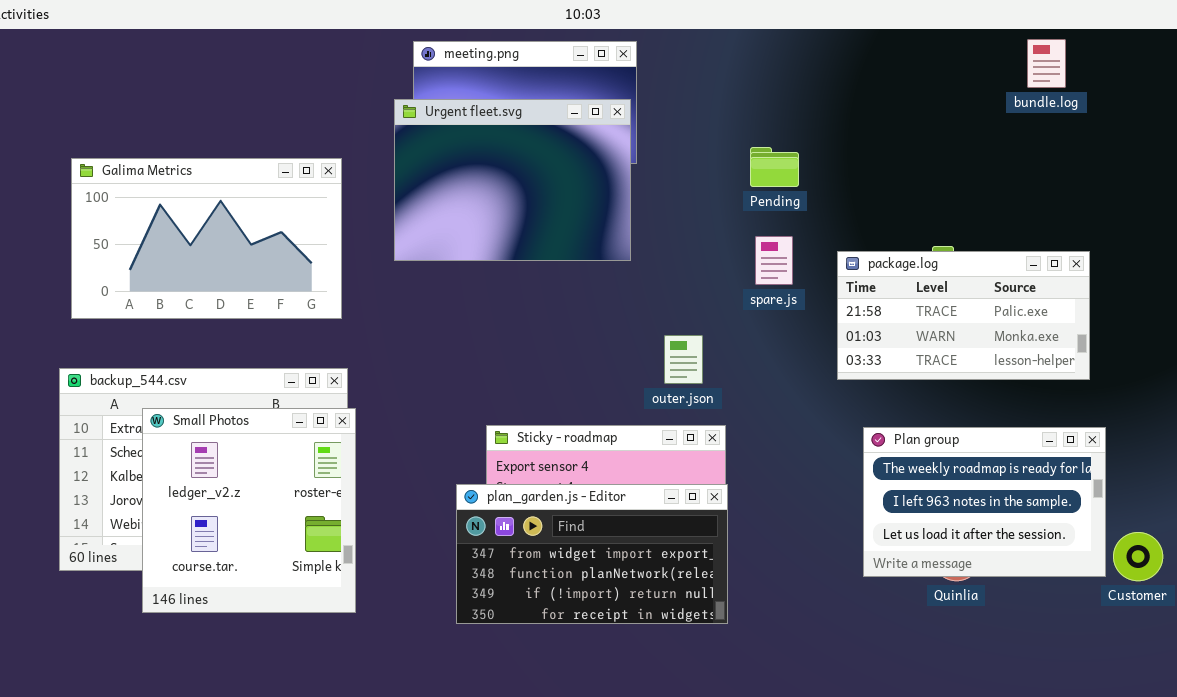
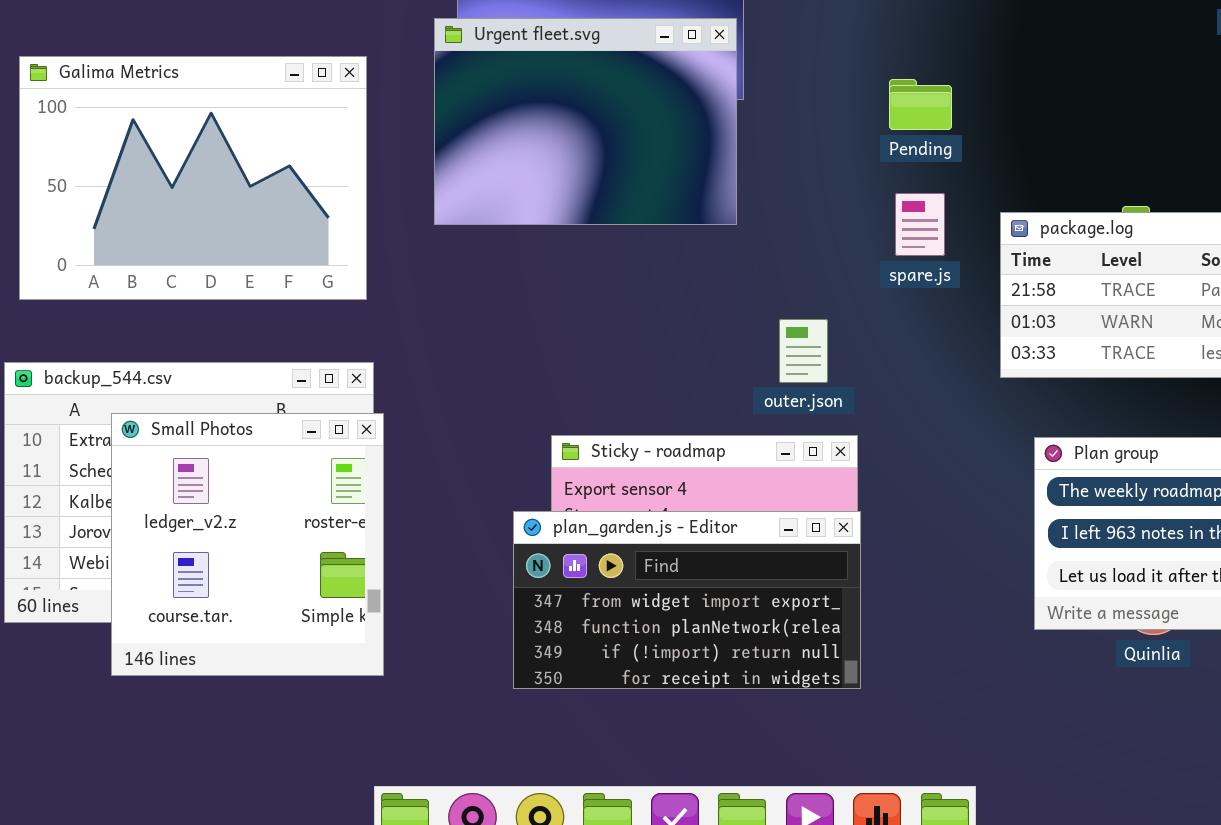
Galima Metrics: [71,158,342,319] -> [19,56,367,300], resized

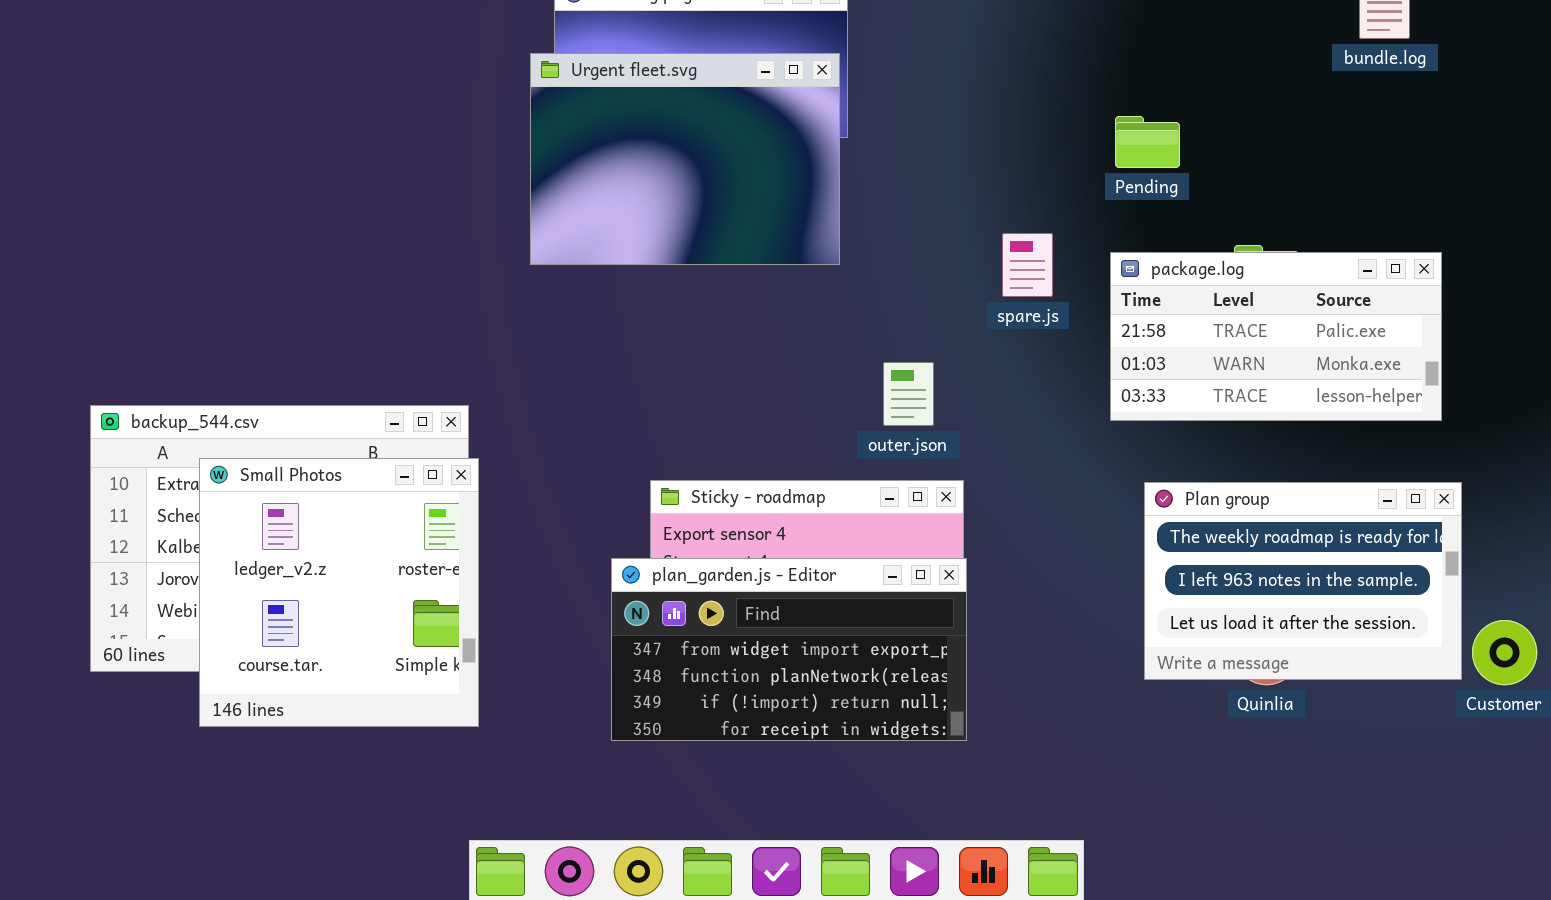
Galima Metrics: [19,56,367,300] -> none, closed
Pending: [889,79,952,130] -> [1115,116,1180,168], moved

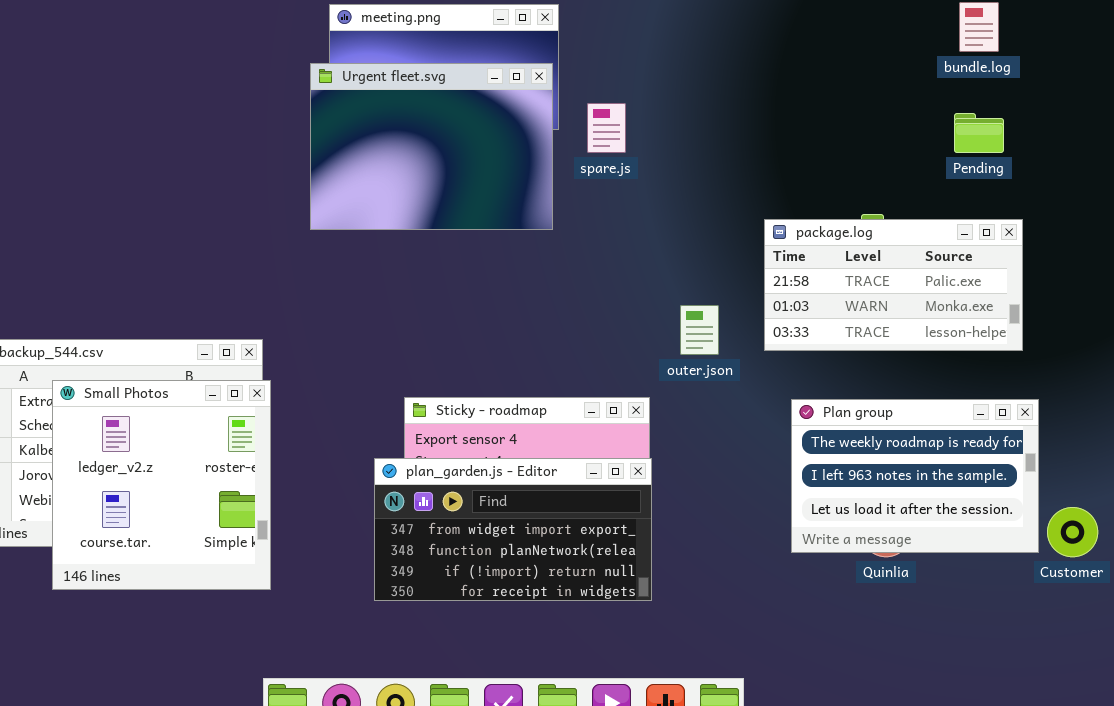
Pending: [1115,116,1180,168] -> [954,113,1004,153], moved
spare.js: [1002,233,1053,297] -> [587,103,626,153], moved
outer.json: [883,362,934,426] -> [680,305,719,355], moved

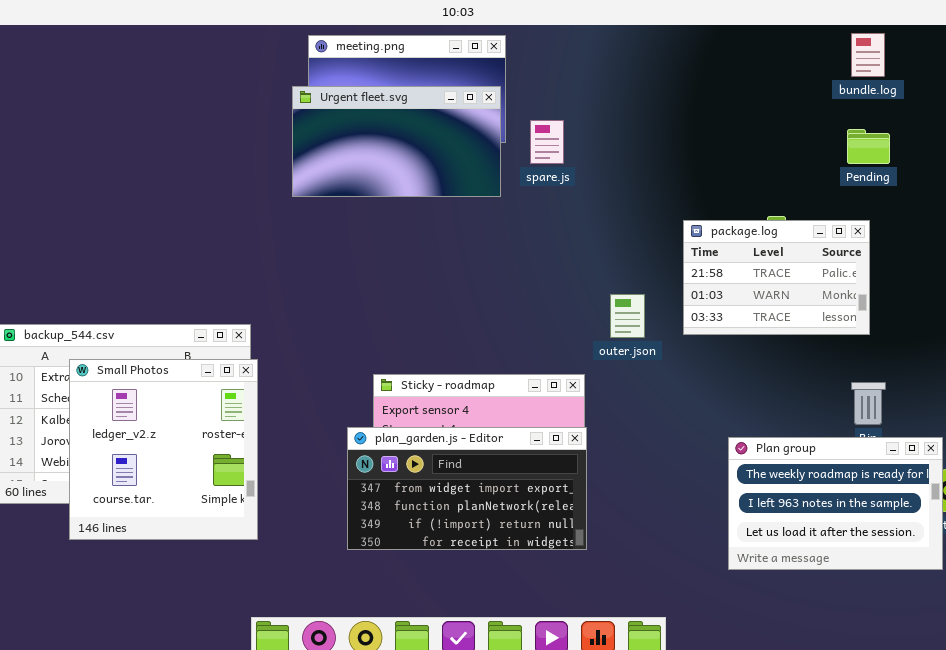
Urgent fleet.svg: [310,63,553,230] -> [292,86,501,197], resized
package.log: [764,219,1023,351] -> [683,220,870,335], resized
Plan group: [791,399,1039,553] -> [728,437,943,570], moved

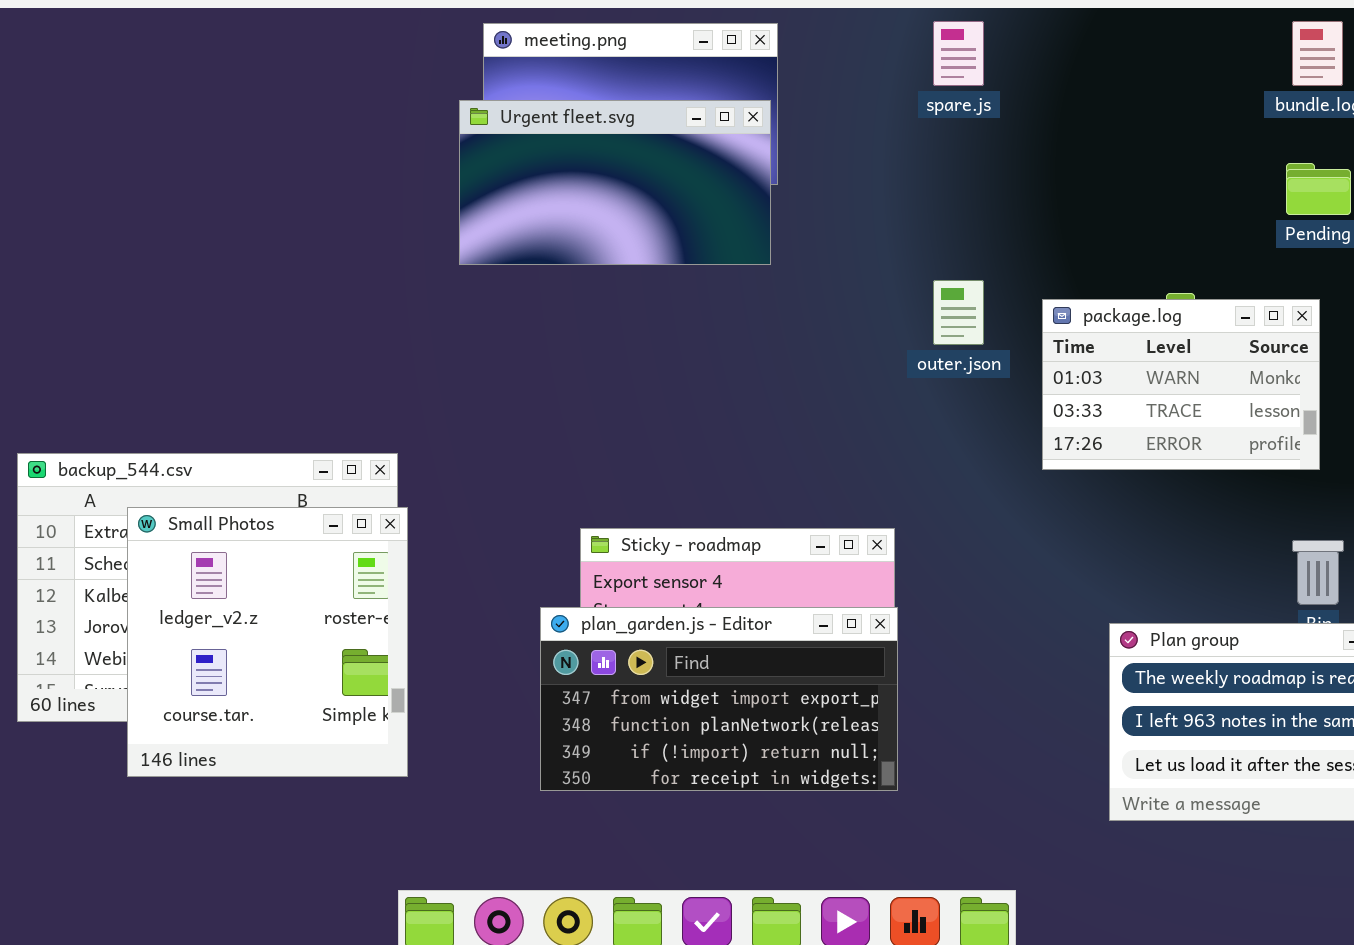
spare.js: [530,120,564,164] -> [933,21,984,86], moved
package.log: [683,220,870,335] -> [1042,299,1320,470], scrolled down 1 row
outer.json: [610,294,645,338] -> [933,280,984,345], moved

